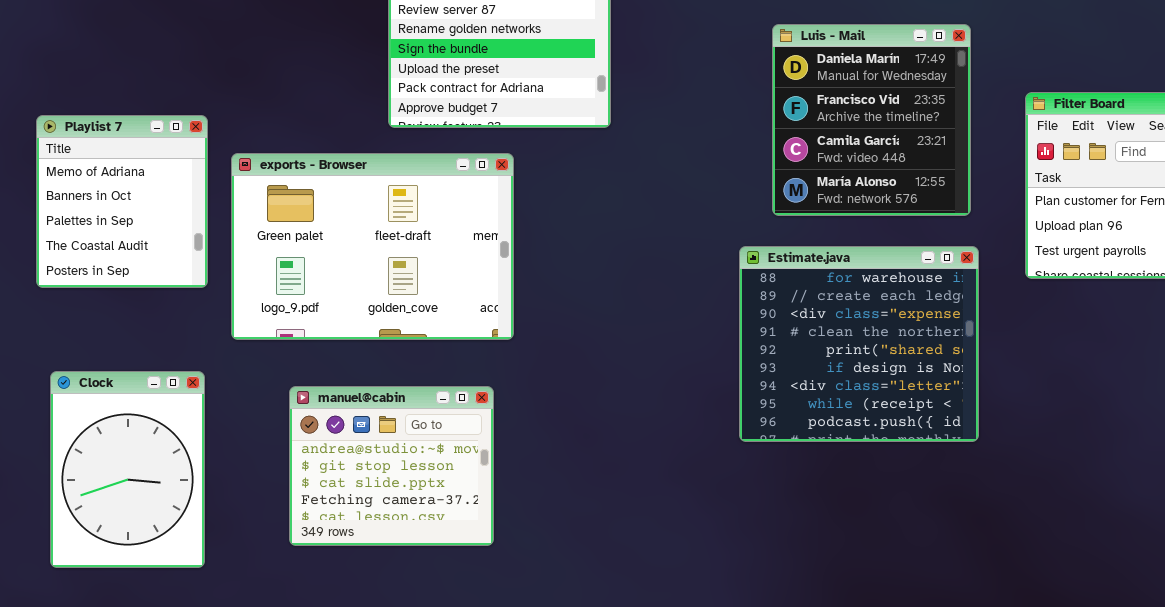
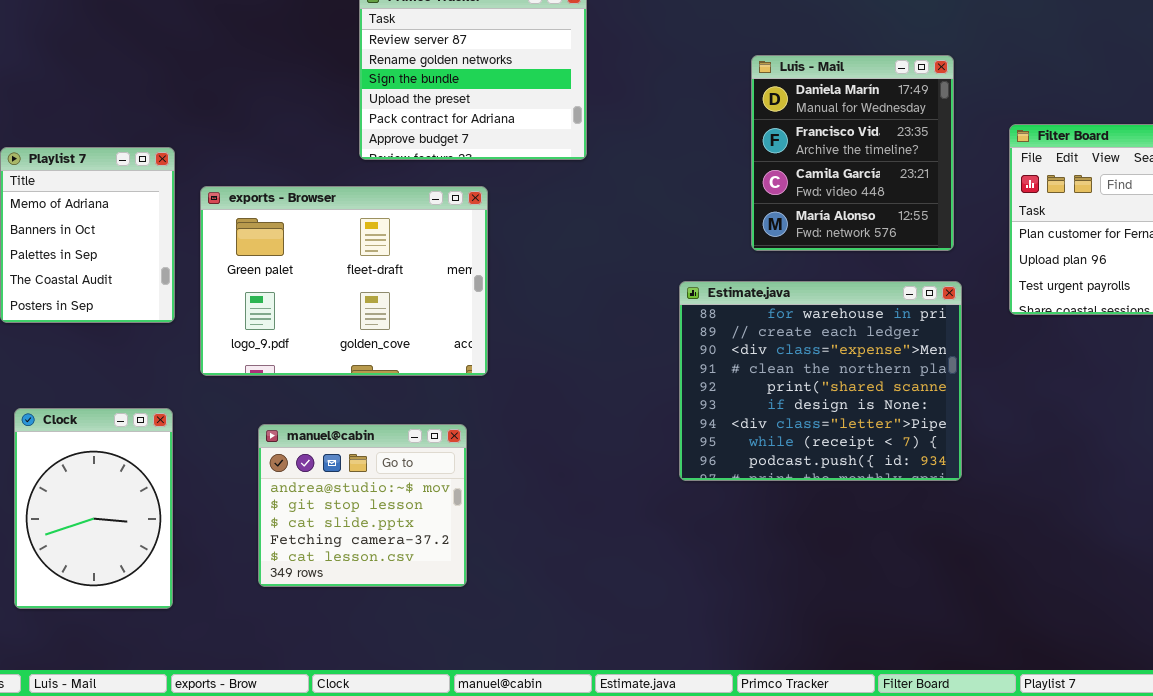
Estimate.java: [739,246,979,442] -> [679,281,962,481], resized

